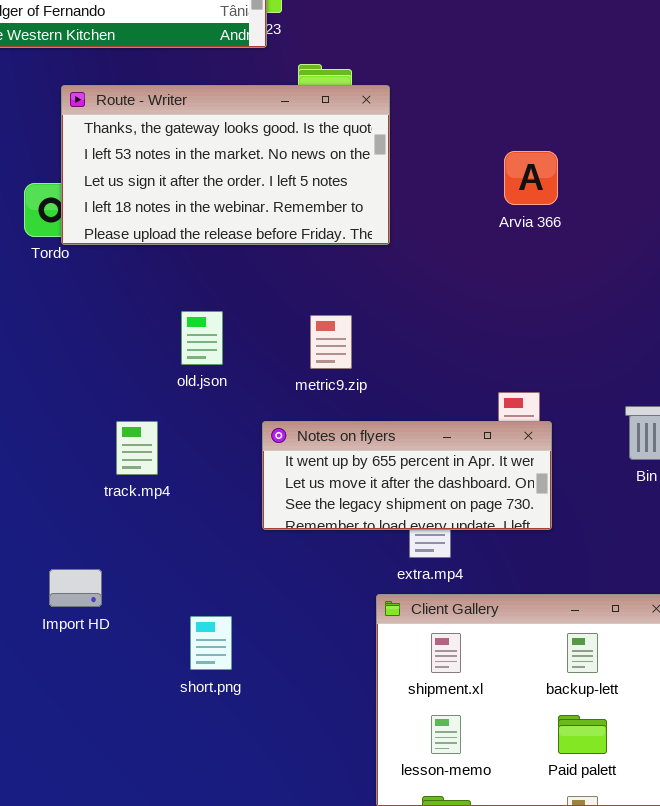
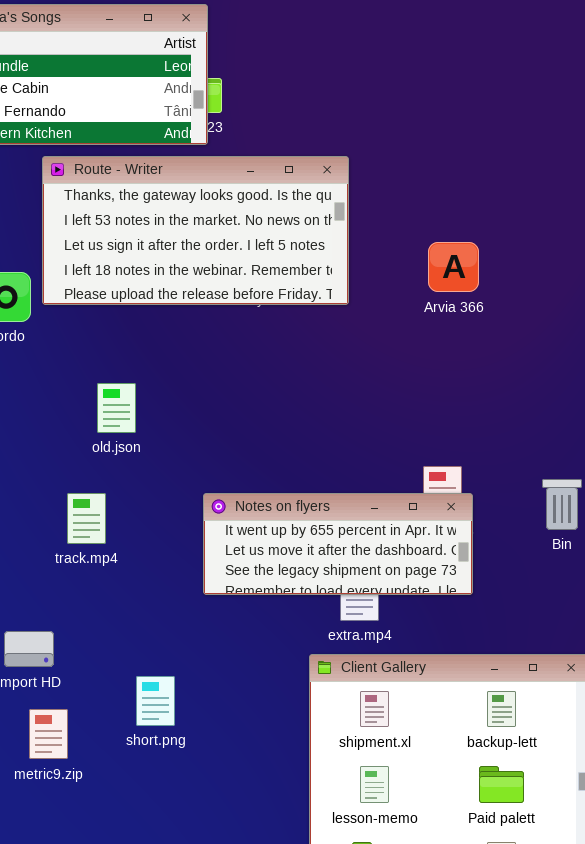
Route - Writer: [61,85,390,245] -> [42,156,349,305], moved
old.json: [181,311,223,365] -> [97,383,136,433], moved
metric9.zip: [310,315,352,369] -> [29,709,68,759], moved

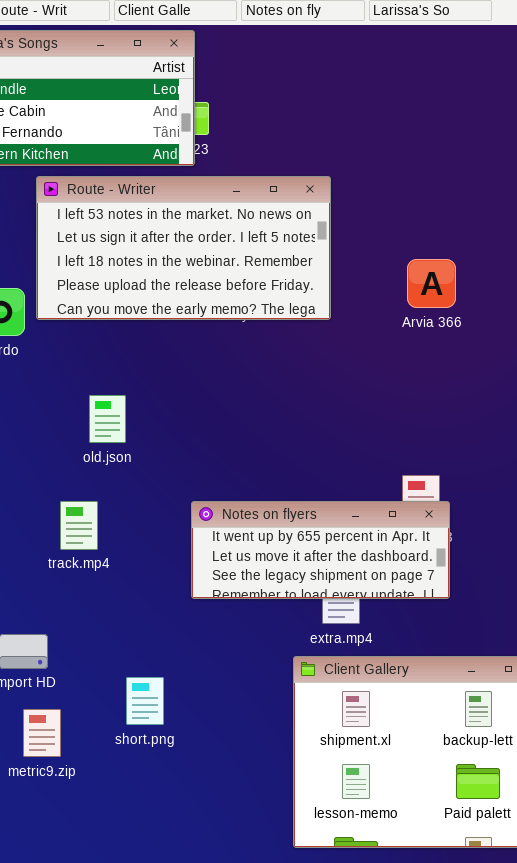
Route - Writer: [42,156,349,305] -> [36,176,331,320], scrolled down 1 row

